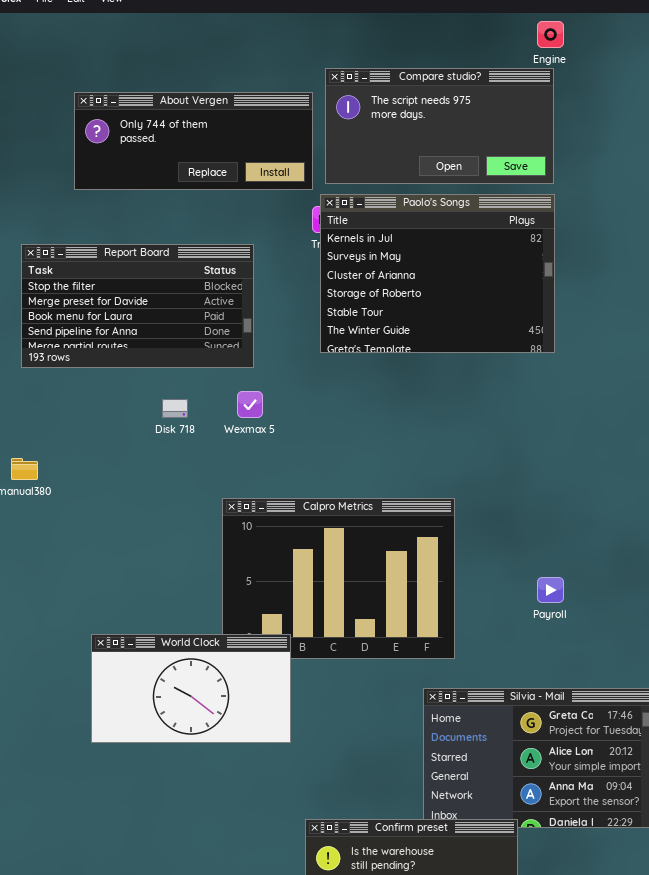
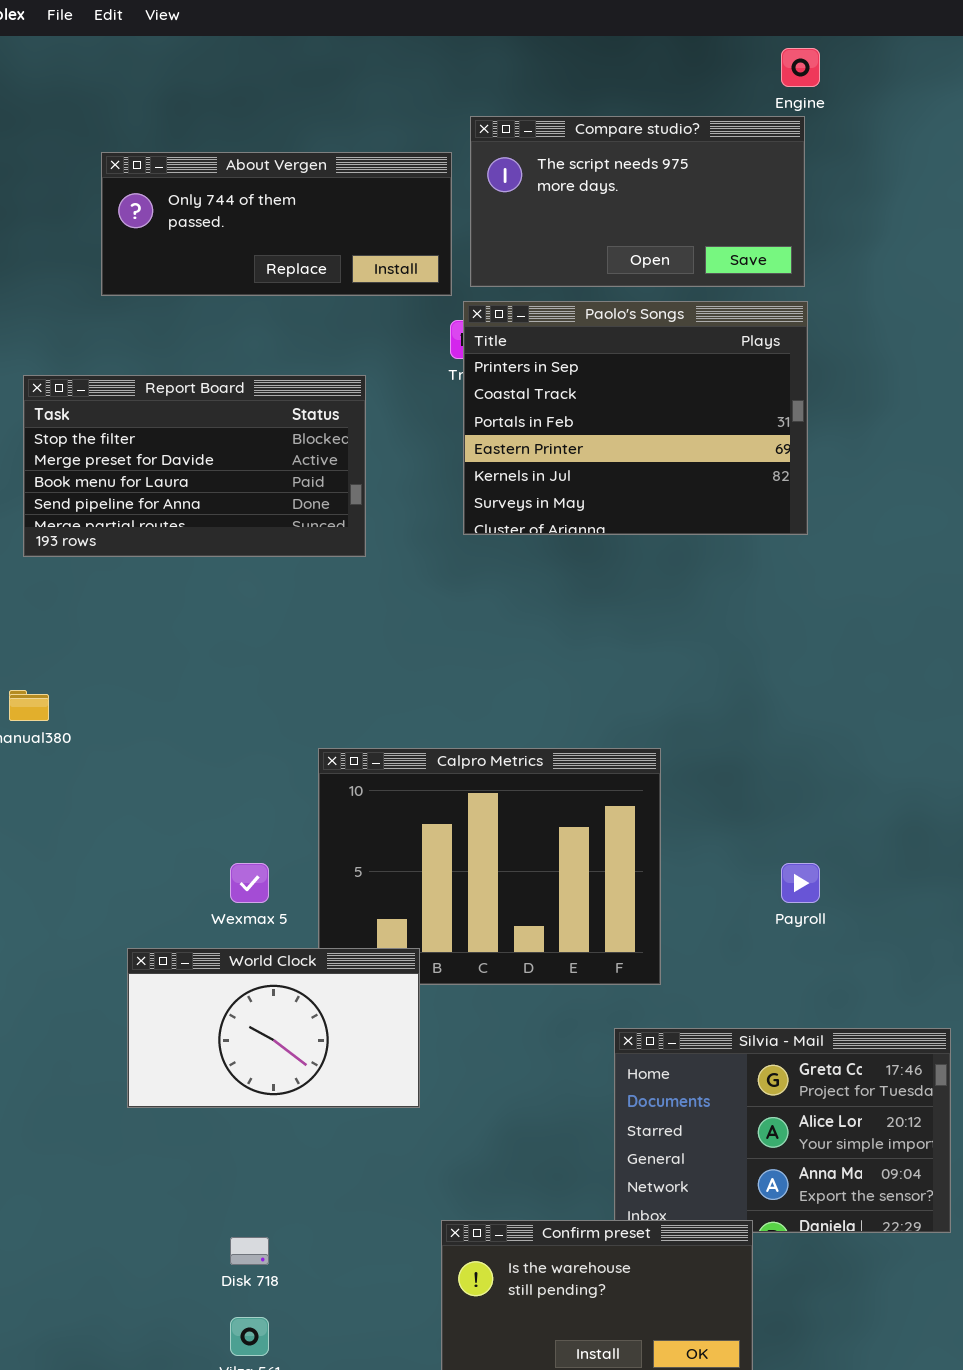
Paolo's Songs: [320,194,555,353] -> [463,301,808,535], scrolled up 4 rows
Wexmax 5: [237,391,263,418] -> [230,863,269,903], moved
Disk 718: [162,399,188,418] -> [230,1237,269,1265], moved

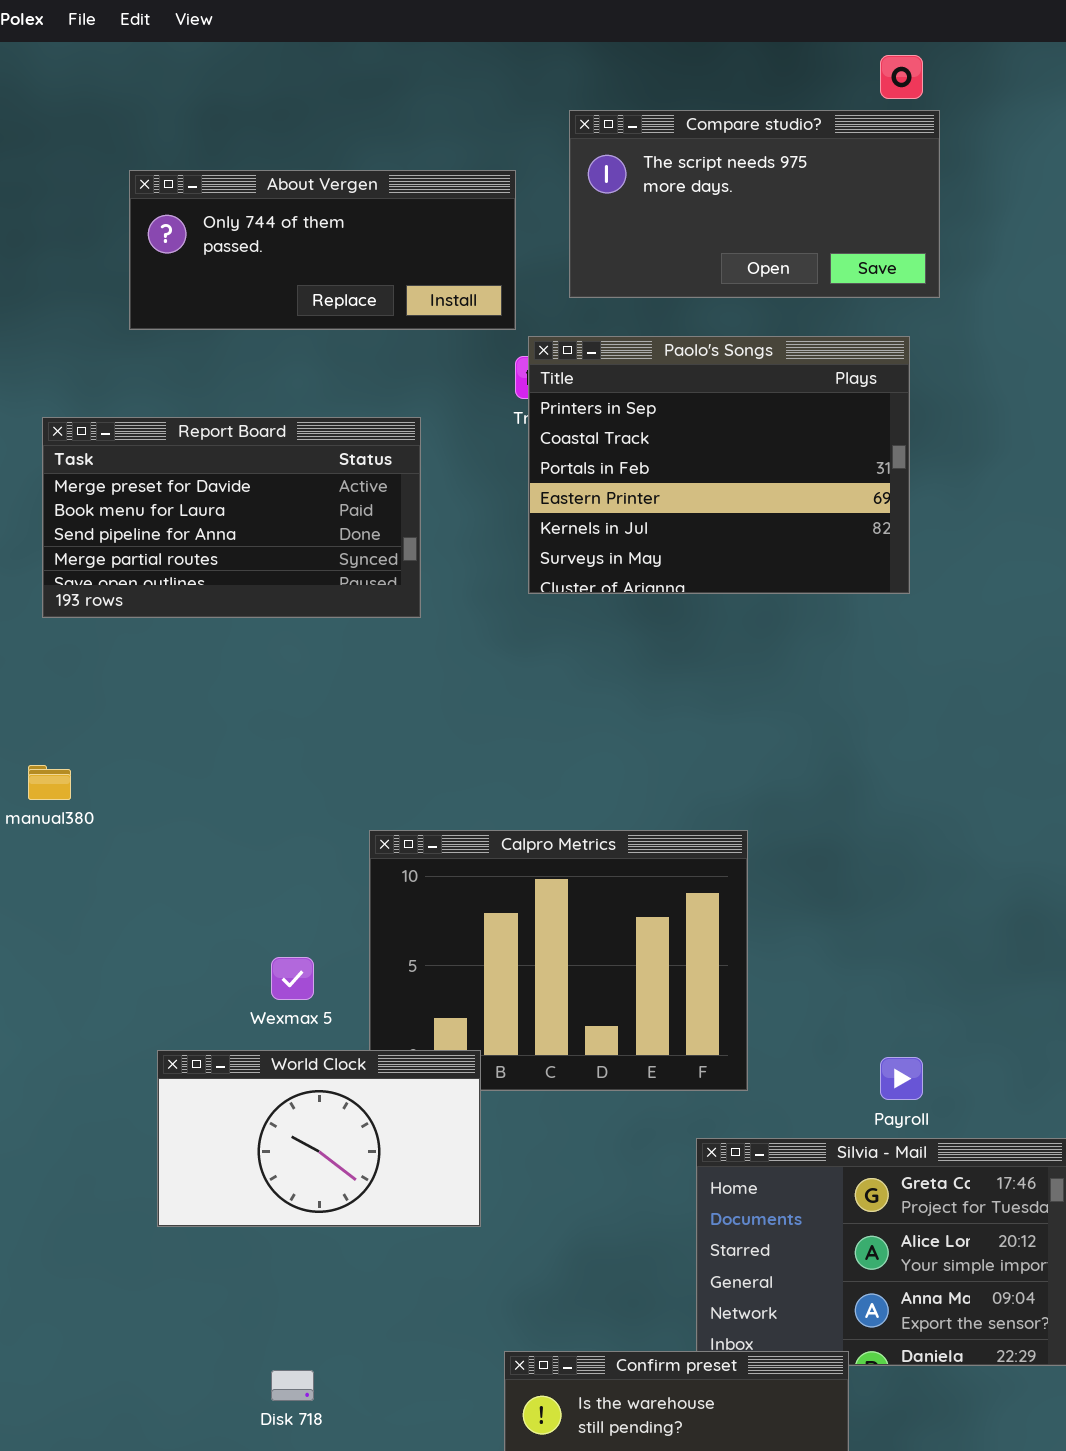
Compare studio?: [470,116,805,287] -> [569,110,940,298], moved
Report Board: [23,375,366,557] -> [42,417,421,618], scrolled down 1 row
Payroll: [781,863,820,903] -> [880,1057,923,1100], moved

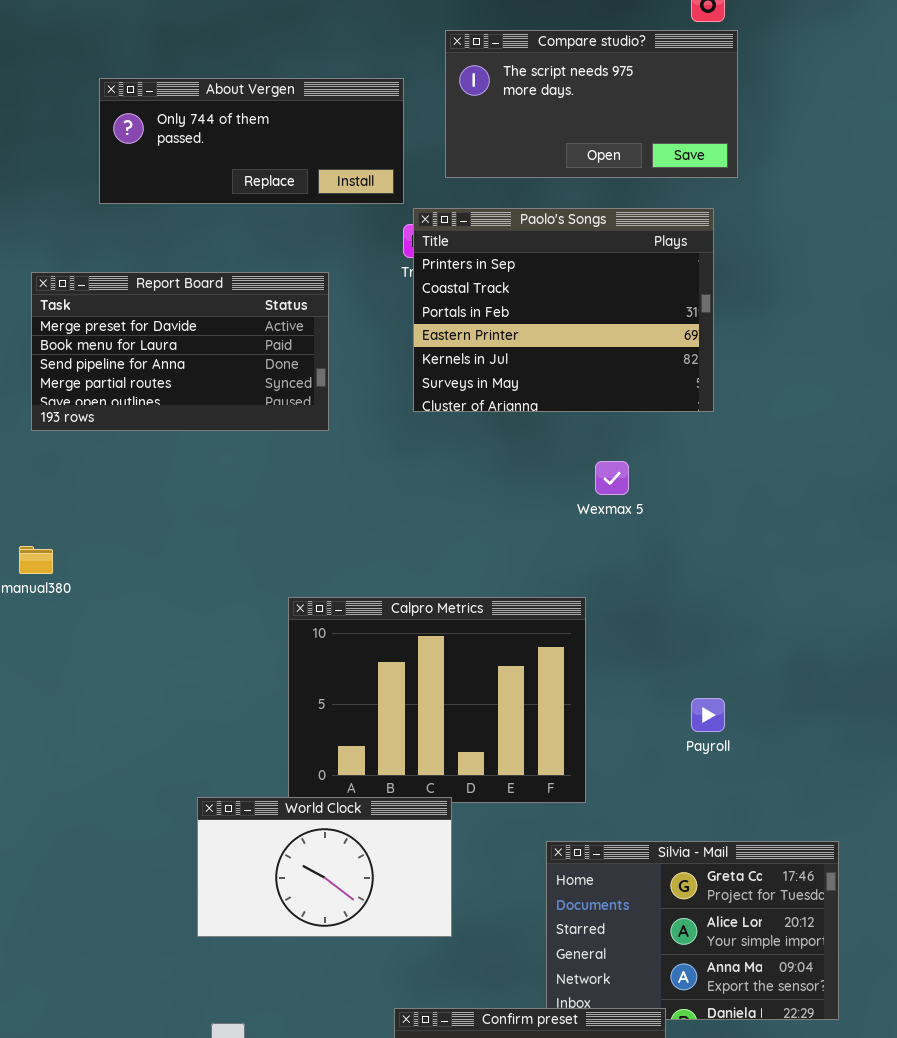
Wexmax 5: [271,957,314,1000] -> [595,461,629,495], moved
World Clock: [157,1050,481,1227] -> [197,797,452,937], moved
Payroll: [880,1057,923,1100] -> [691,698,725,732], moved

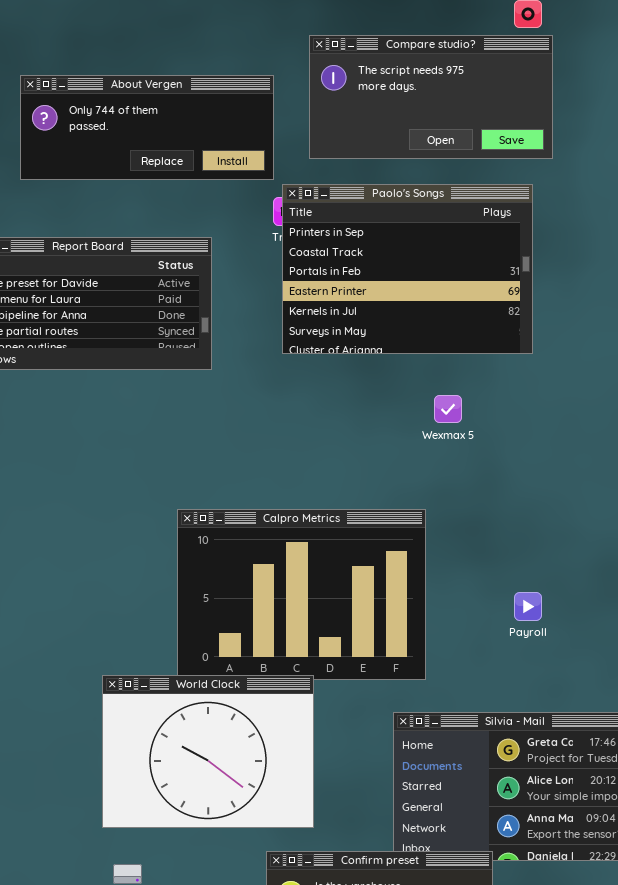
World Clock: [197,797,452,937] -> [102,675,314,828], resized

